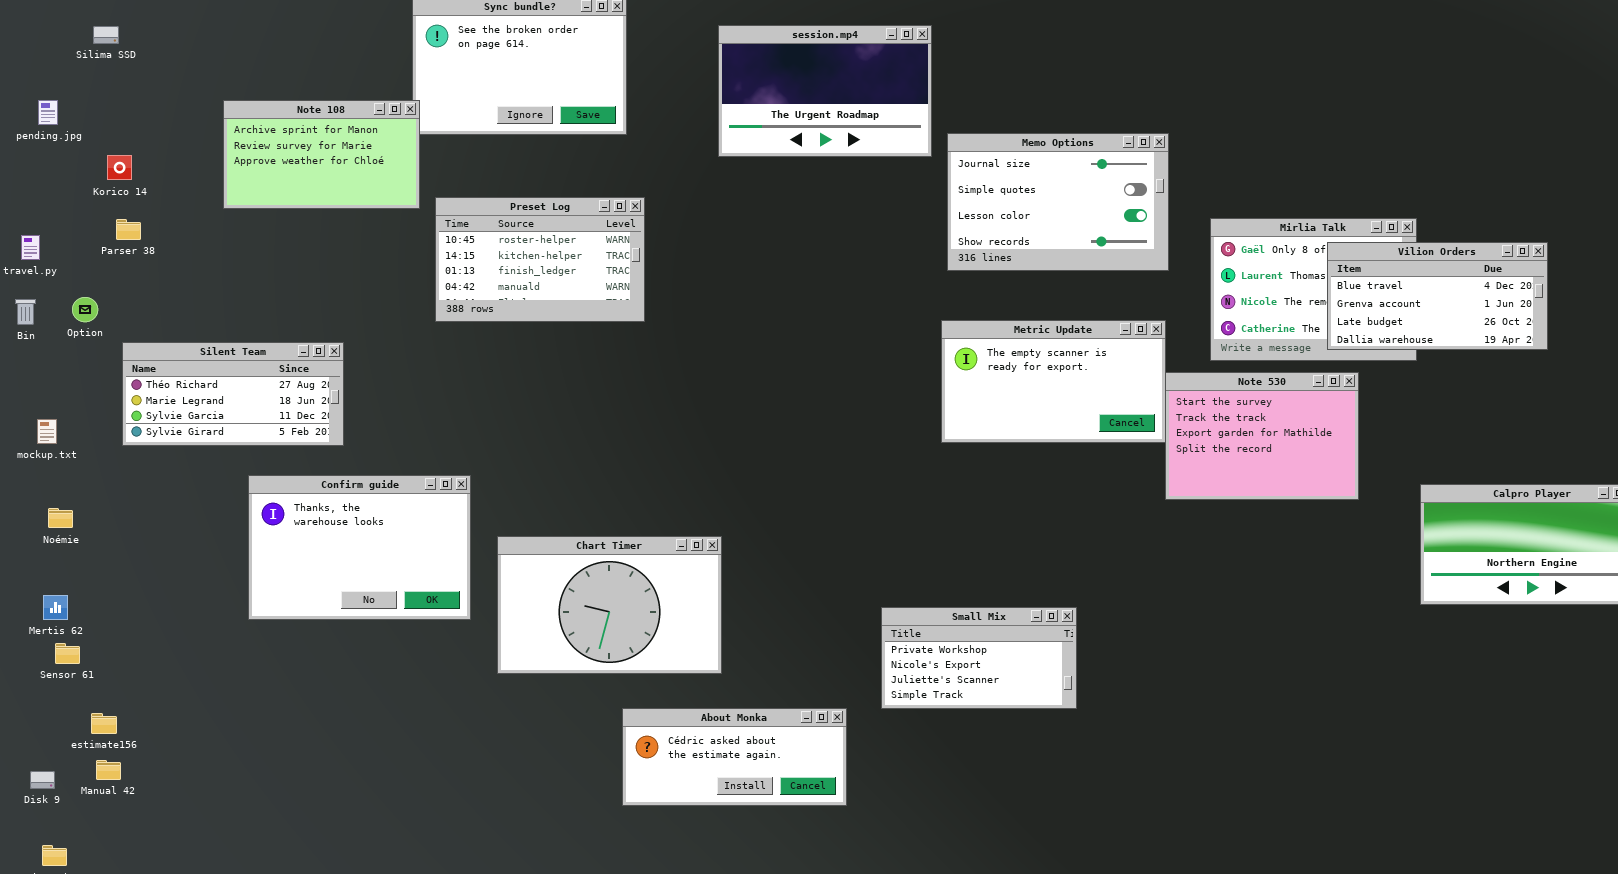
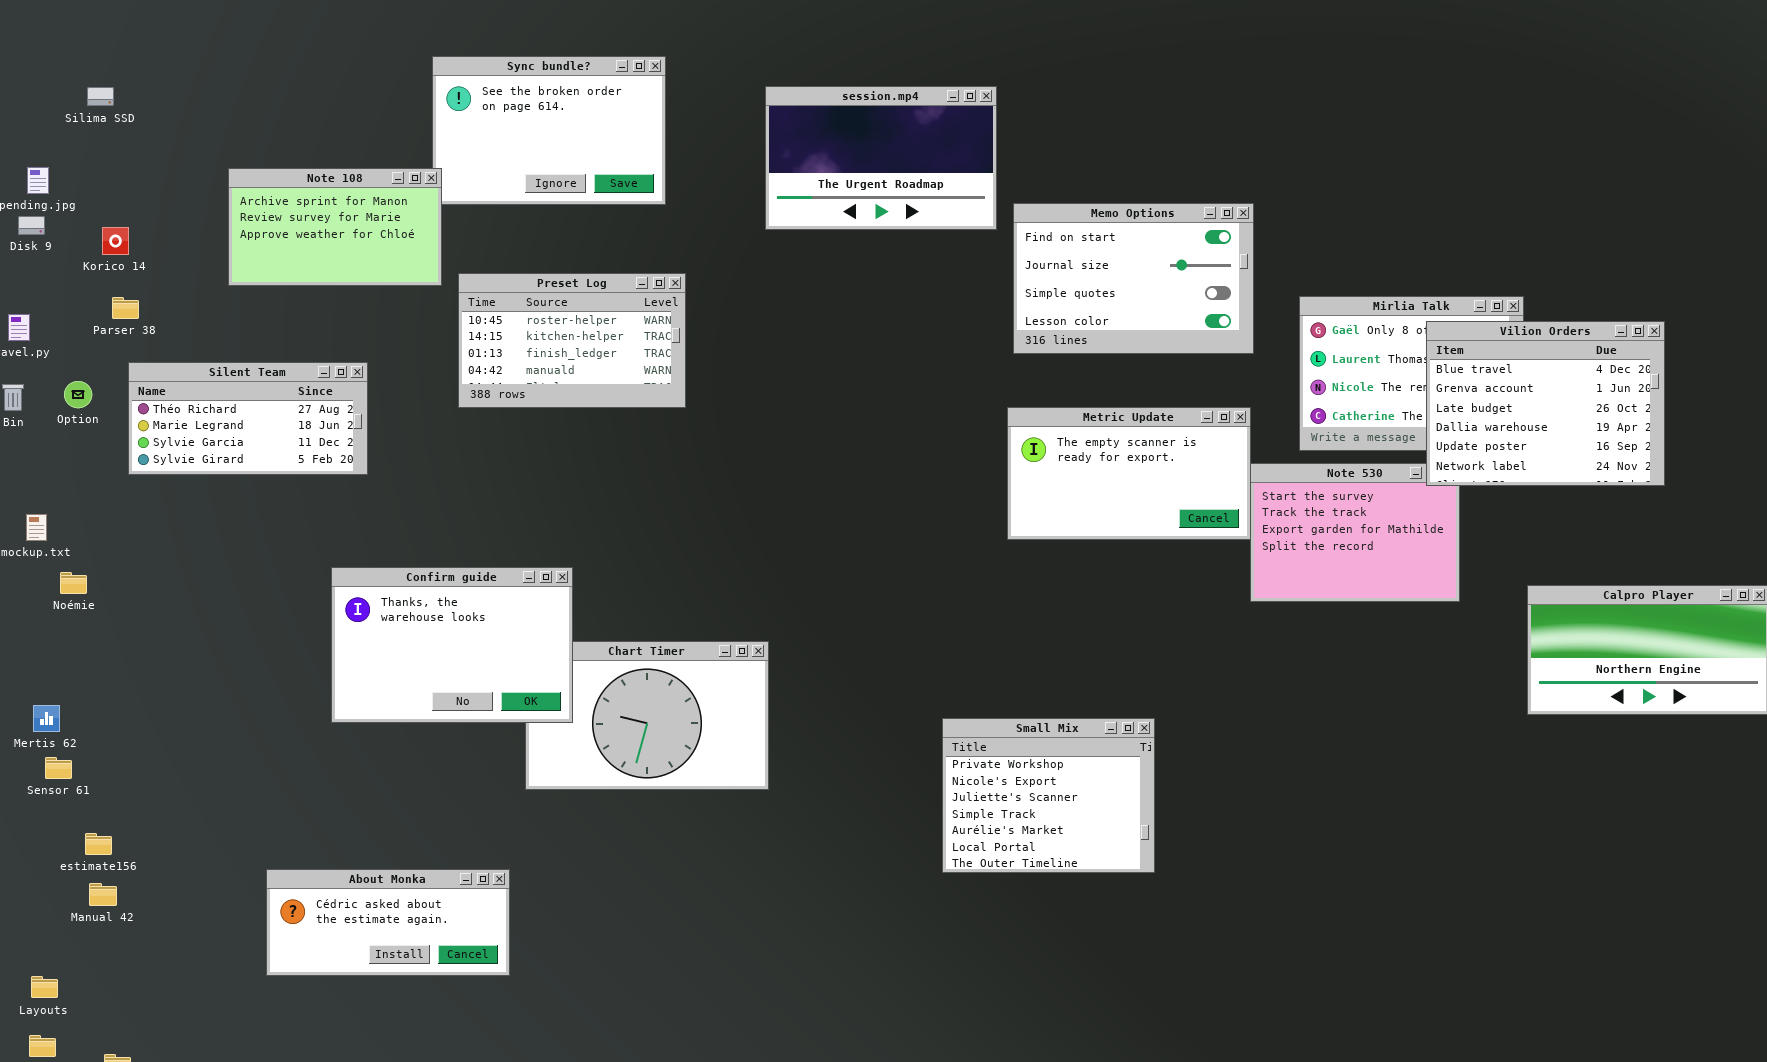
Memo Options: [947,133,1169,271] -> [1013,203,1254,354], scrolled up 1 row
Vilion Orders: [1327,242,1548,350] -> [1426,321,1665,486], resized
Silent Team: [122,342,344,446] -> [128,362,368,475], moved
Confirm guide: [248,475,471,620] -> [331,567,573,723], moved
Noémie: [48,508,73,528] -> [60,572,87,594], moved
Small Mix: [881,607,1077,709] -> [942,718,1155,873], resized
About Monka: [622,708,847,806] -> [266,869,510,976], moved
Disk 9: [30,771,55,789] -> [18,216,45,235], moved

